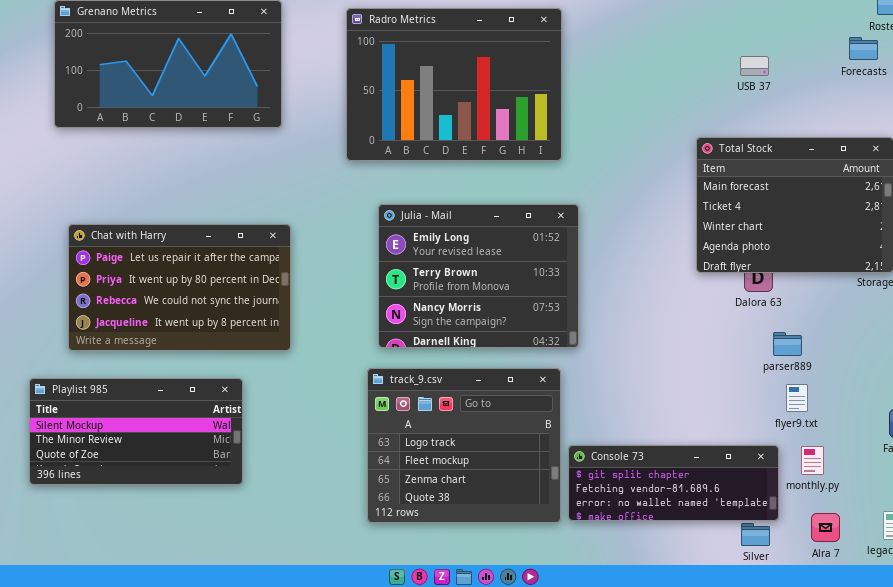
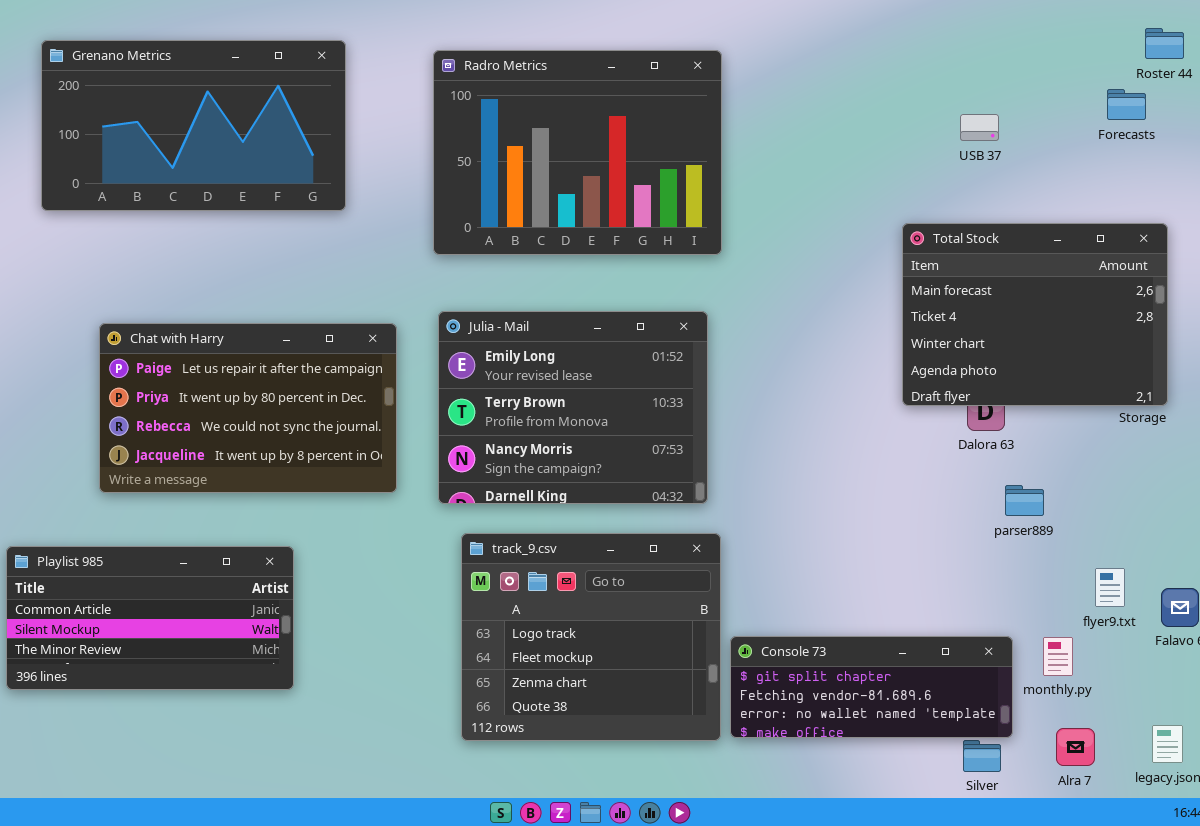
Julia - Mail: [378,204,579,348] -> [438,311,708,504], moved
Chat with Harry: [68,224,291,351] -> [99,323,397,493], moved
Playlist 985: [29,378,243,485] -> [6,546,294,690], scrolled up 1 row
flyer9.txt: [786,384,808,412] -> [1095,568,1125,607], moved

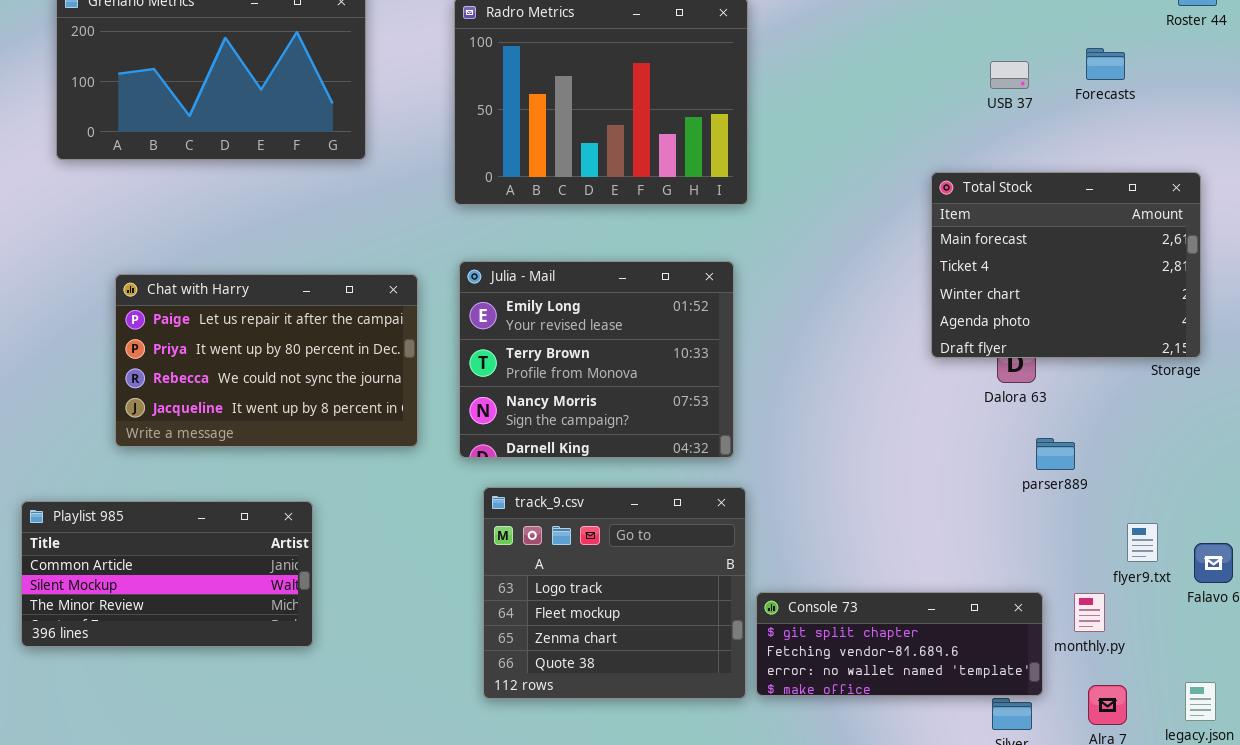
Forecasts: [1107,89,1146,120] -> [1086,48,1125,80], moved

